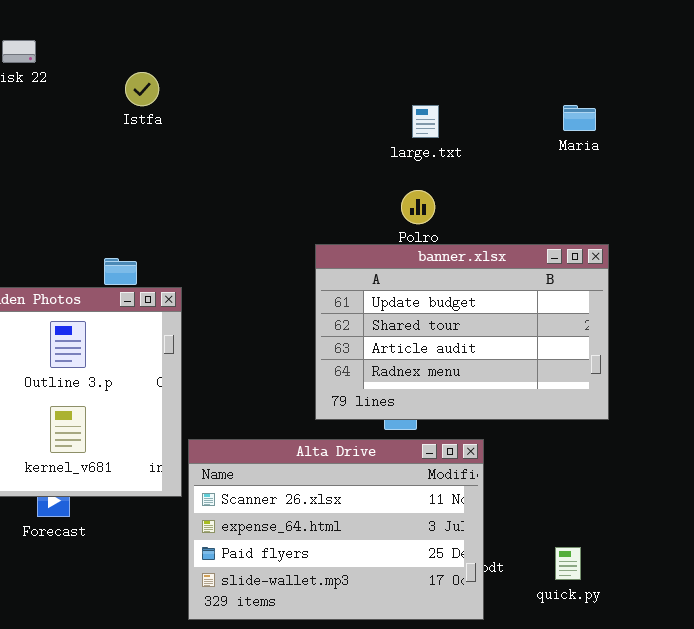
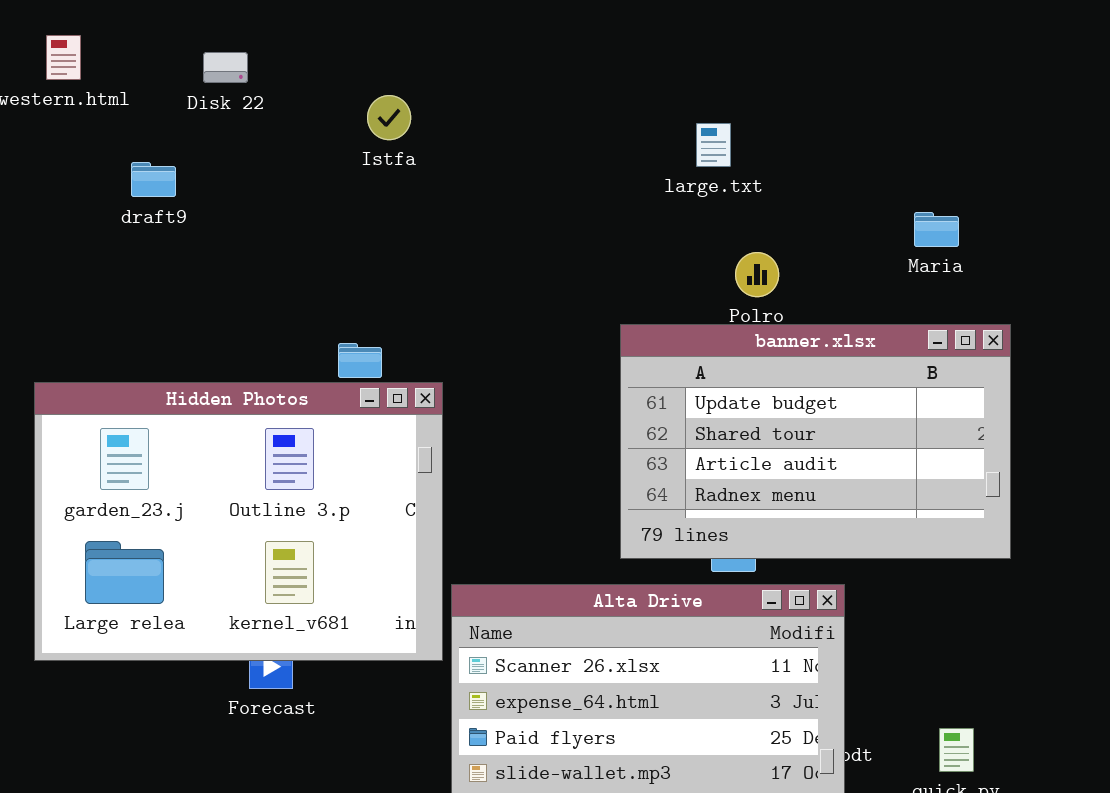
large.txt: [412,105,439,138] -> [696,123,731,167], moved
Maria: [563,105,596,131] -> [914,212,959,247], moved

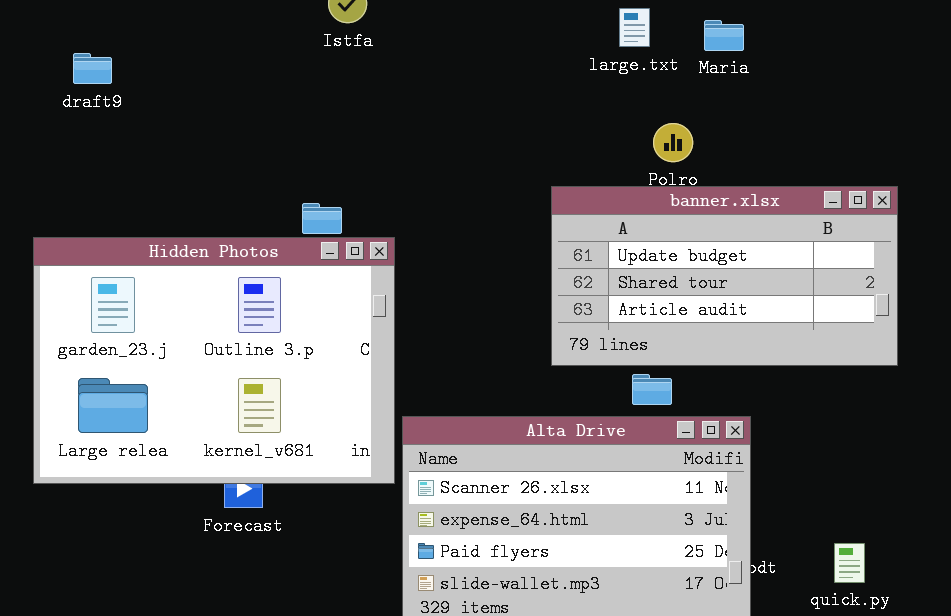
draft9: [131,162,176,197] -> [73,53,112,84], moved
Maria: [914,212,959,247] -> [704,20,744,51], moved
banner.xlsx: [620,324,1011,559] -> [551,186,898,366], resized

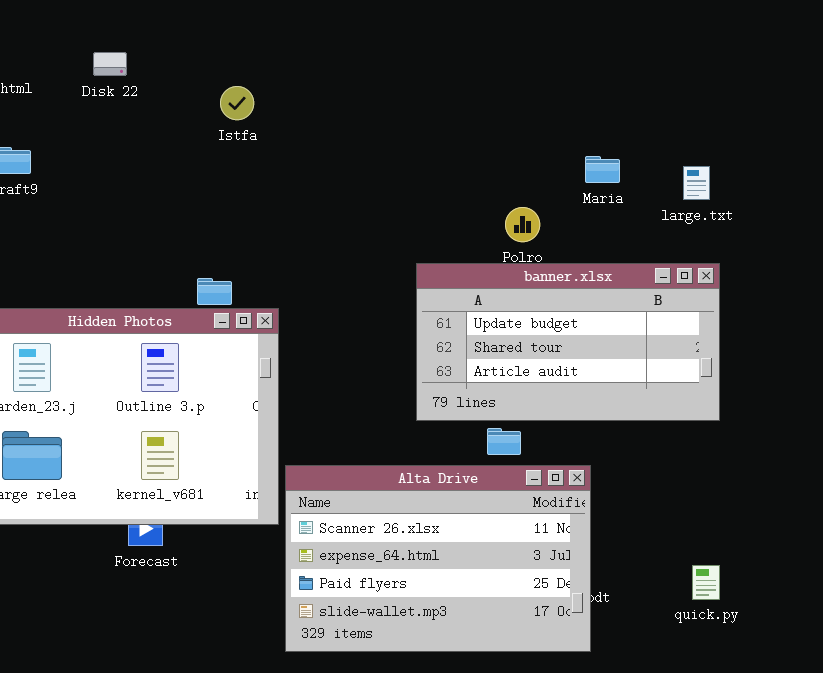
large.txt: [619,8,650,47] -> [683,166,710,200], moved
Maria: [704,20,744,51] -> [585,156,620,183], moved
quick.py: [834,543,865,583] -> [692,565,720,600], moved

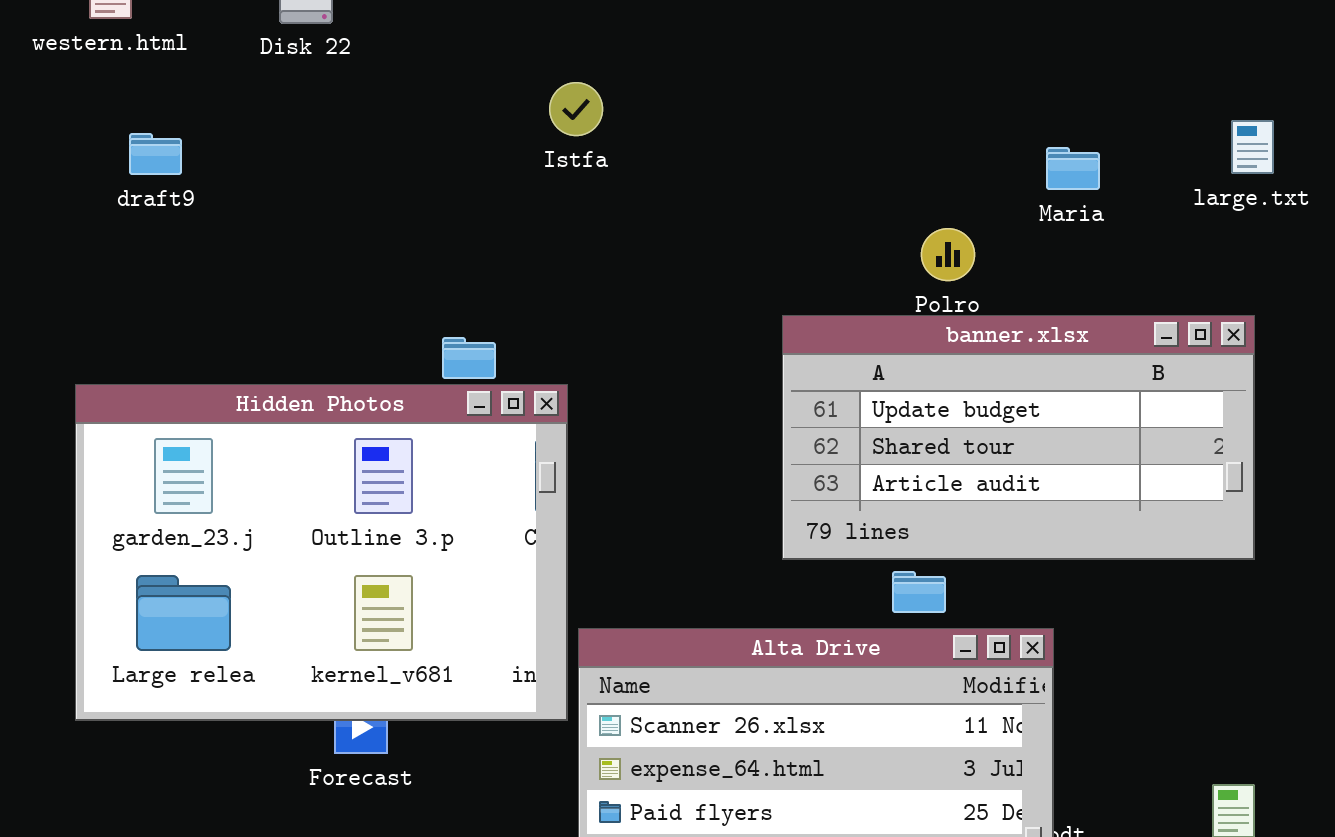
Istfa: [220,86,254,120] -> [549,82,603,136], moved
large.txt: [683,166,710,200] -> [1231,120,1274,174], moved

